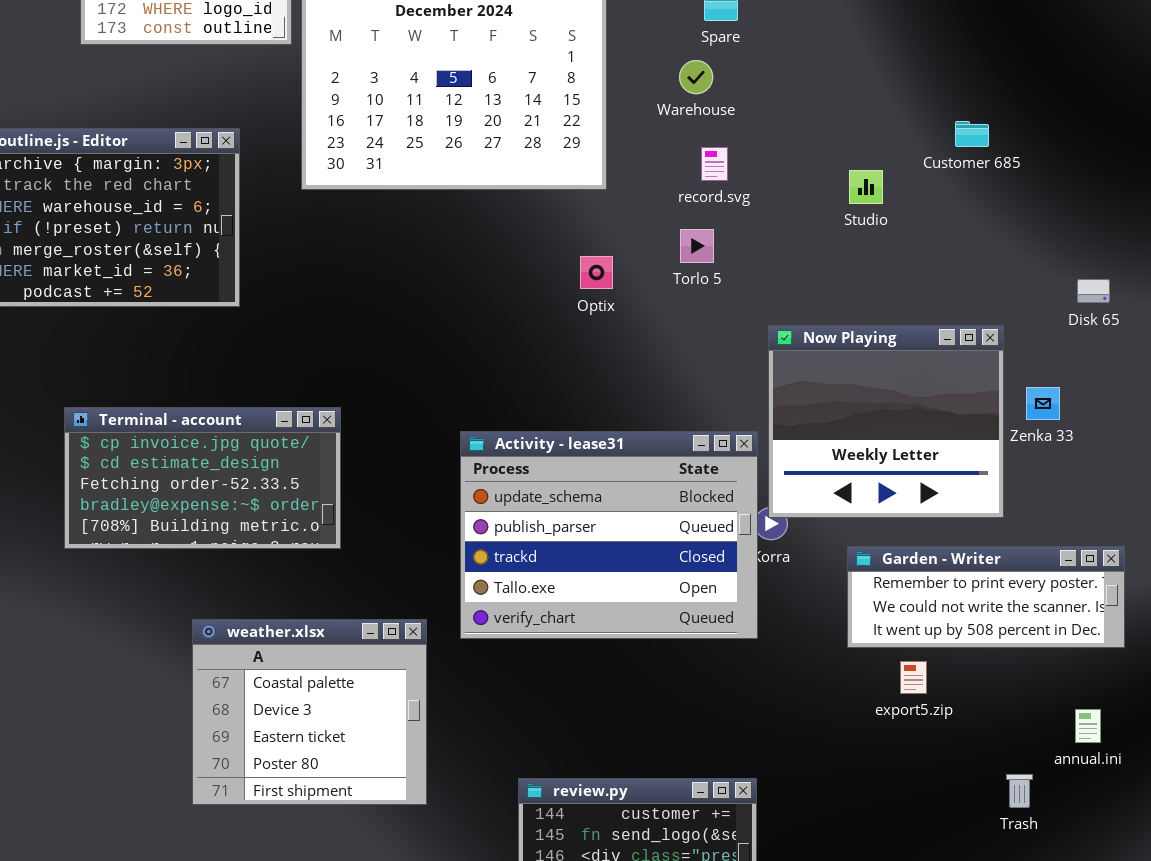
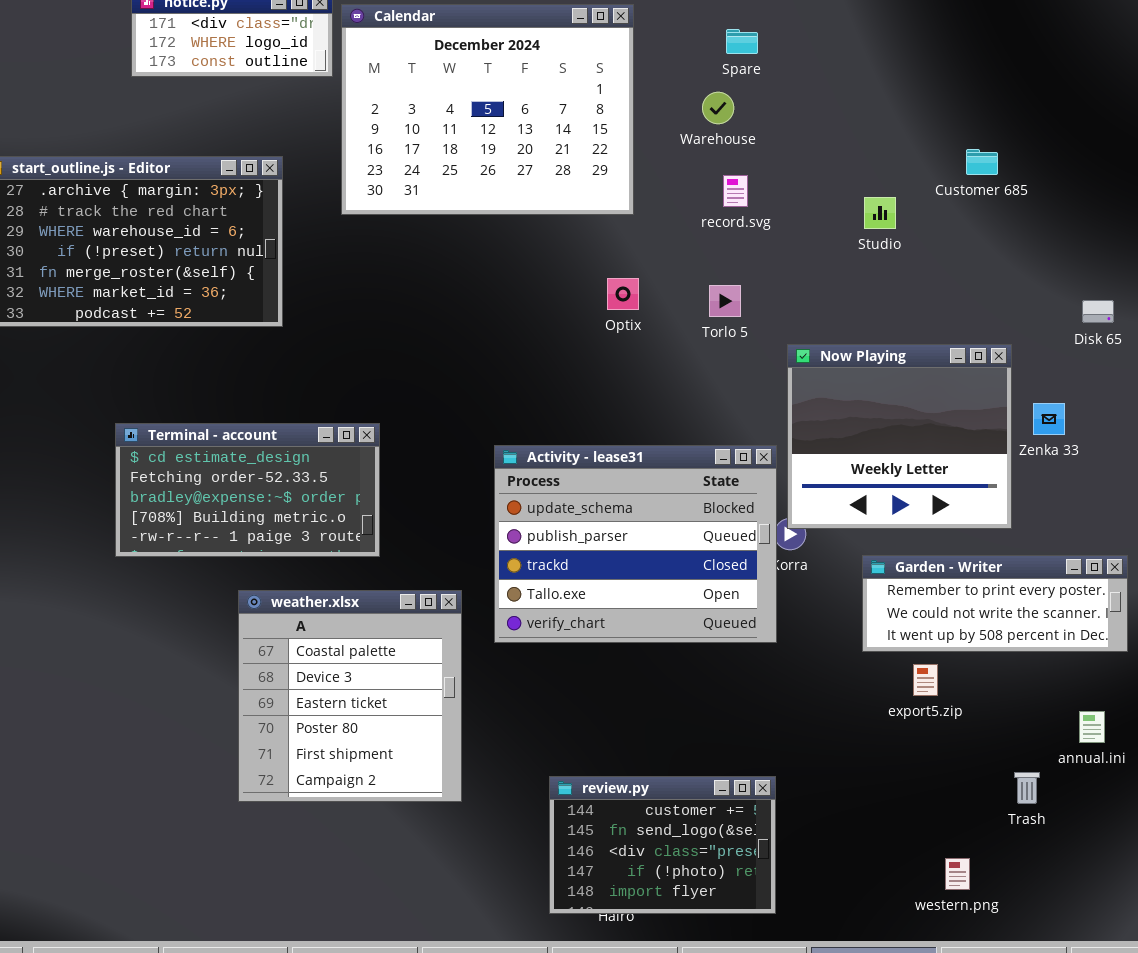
Torlo 5: [680,229,714,263] -> [709,285,741,317], moved
Terminal - account: [64,407,341,549] -> [115,423,380,557], scrolled down 1 row
weather.xlsx: [192,619,427,805] -> [238,590,462,802], resized

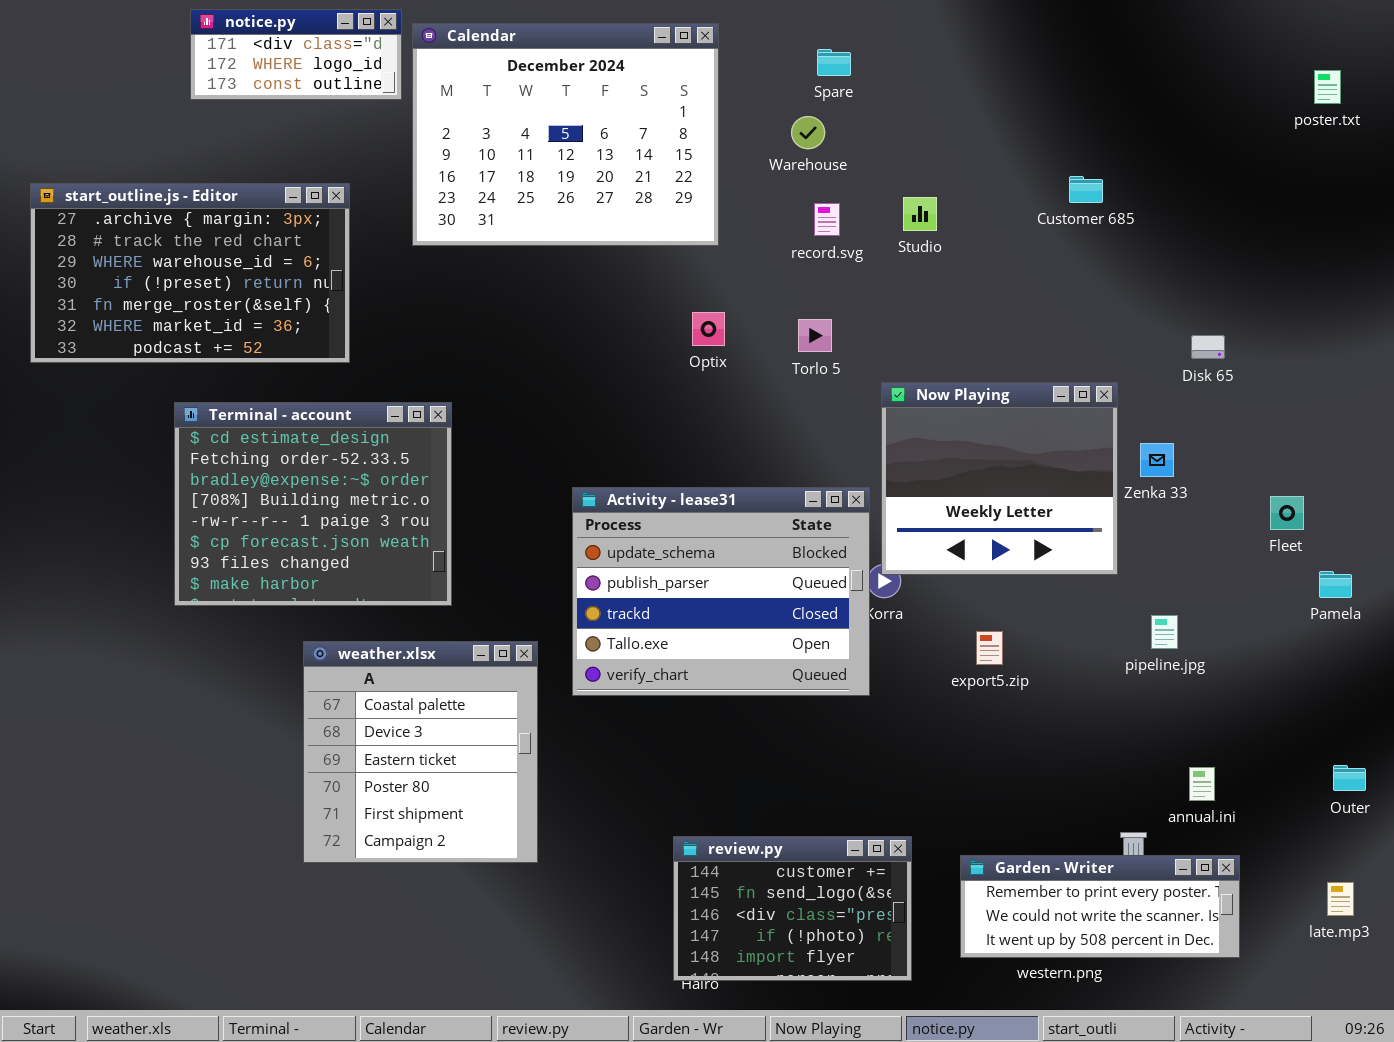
Studio: [864,197,896,229] -> [903,197,937,231], moved
Terminal - account: [115,423,380,557] -> [174,402,452,606], resized
Garden - Writer: [862,555,1128,652] -> [960,855,1240,958], moved
export5.zip: [913,664,938,696] -> [976,631,1003,665], moved
review.py: [549,776,776,914] -> [673,836,912,981], moved

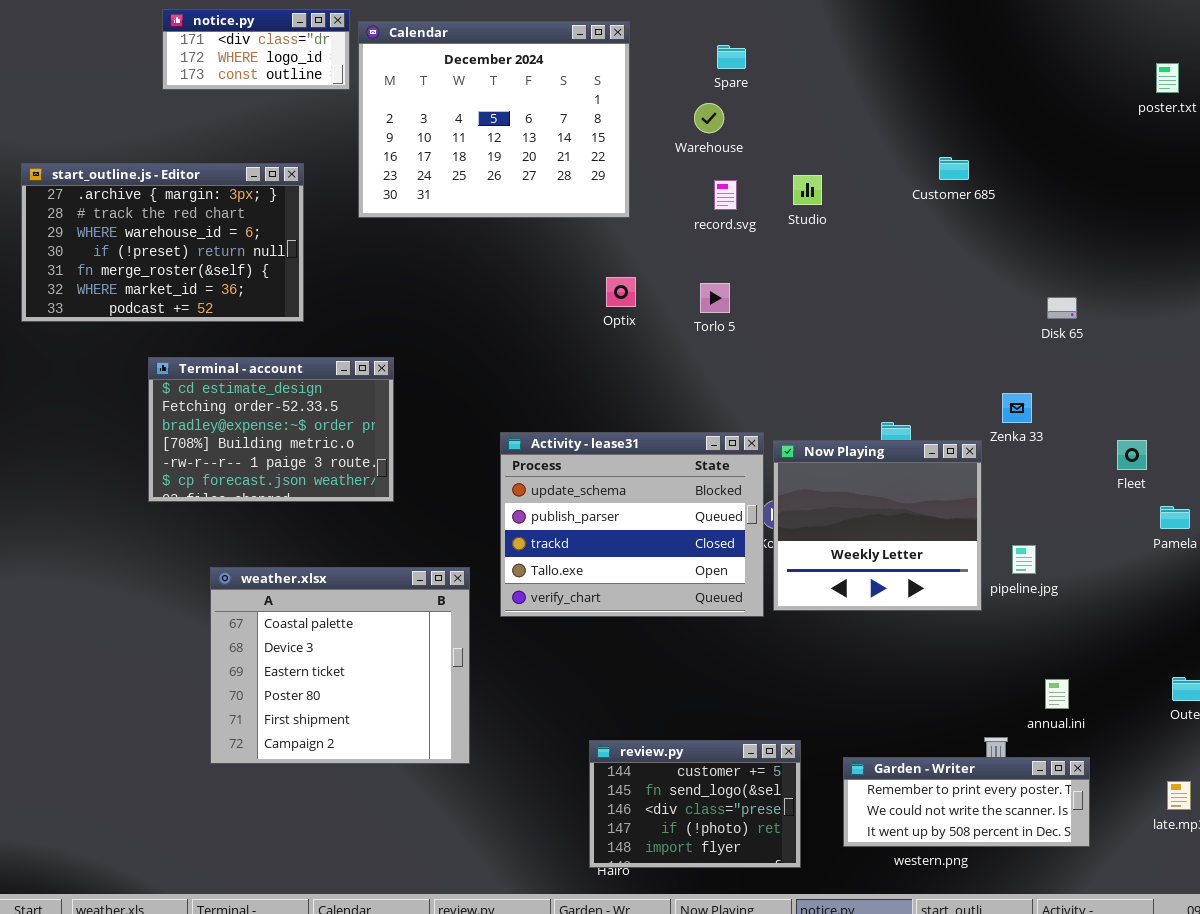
Now Playing: [881,382,1118,575] -> [773,440,982,611], moved
Terminal - account: [174,402,452,606] -> [148,357,394,502], resized
weather.xlsx: [303,641,538,863] -> [210,567,470,764], resized

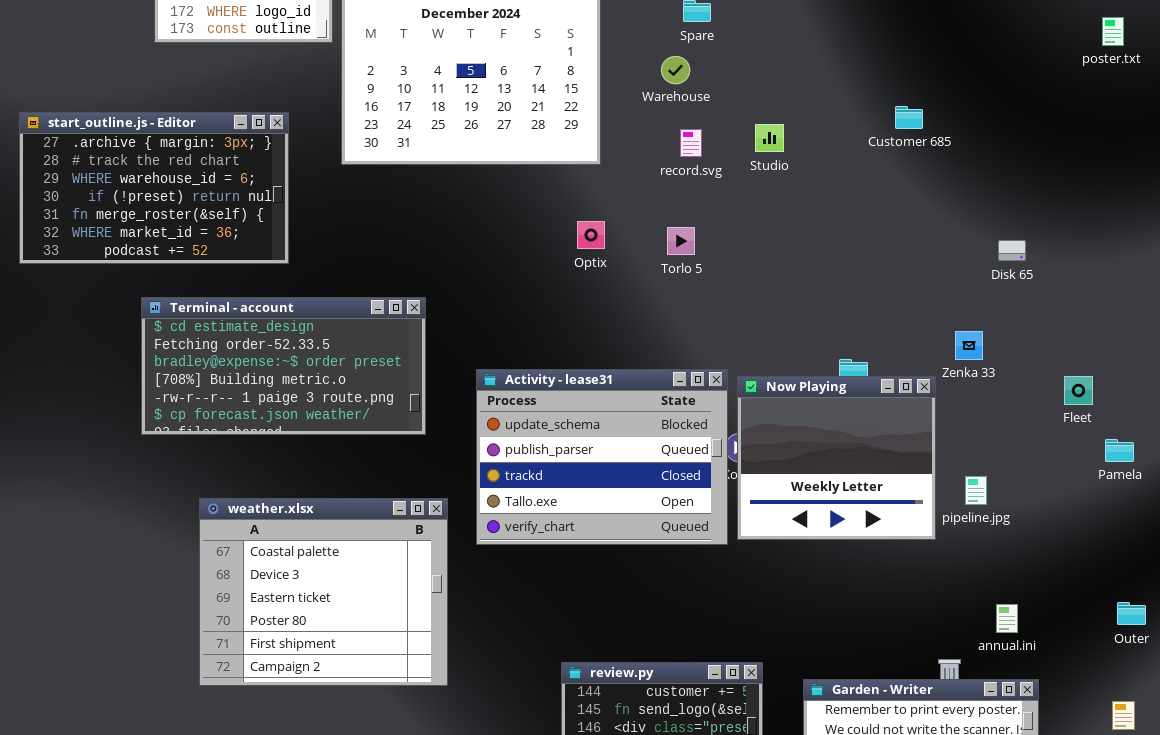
Terminal - account: [148,357,394,502] -> [141,297,426,435], resized

